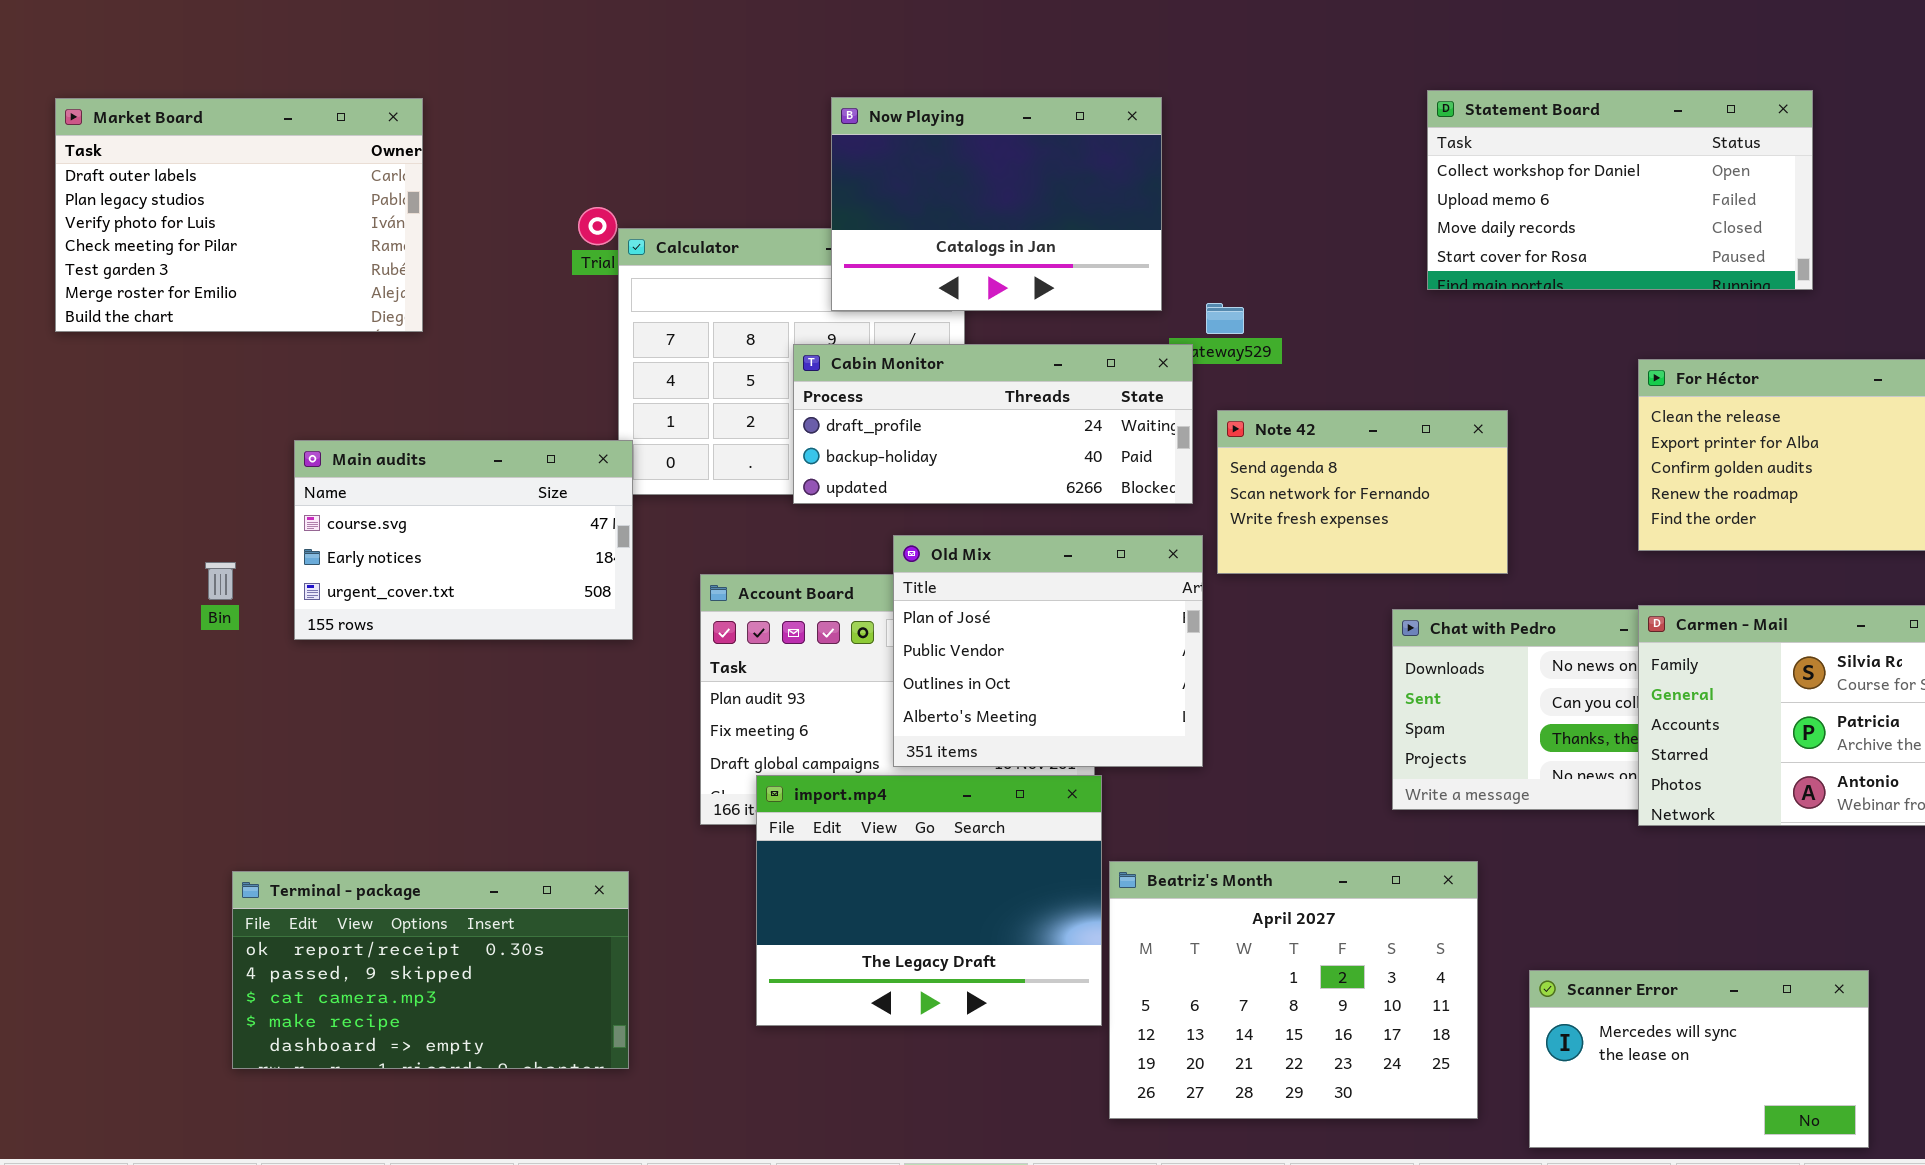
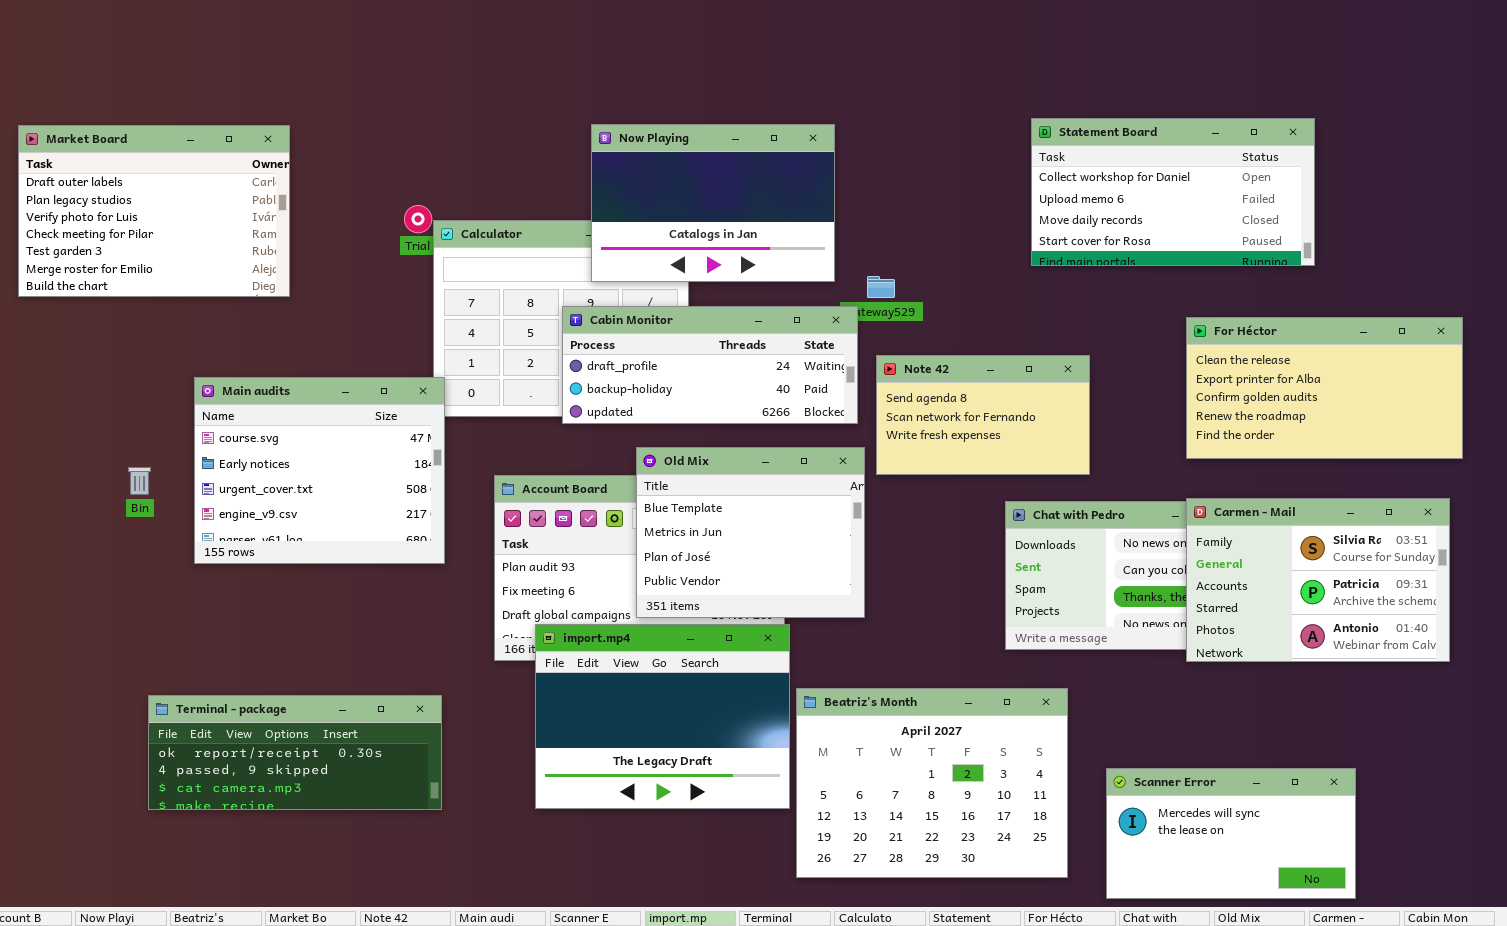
Main audits: [294,440,633,640] -> [194,377,445,564], resized
Old Mix: [893,535,1203,767] -> [636,447,865,618], scrolled up 2 rows
Terminal - package: [232,871,629,1069] -> [148,695,442,810], resized

